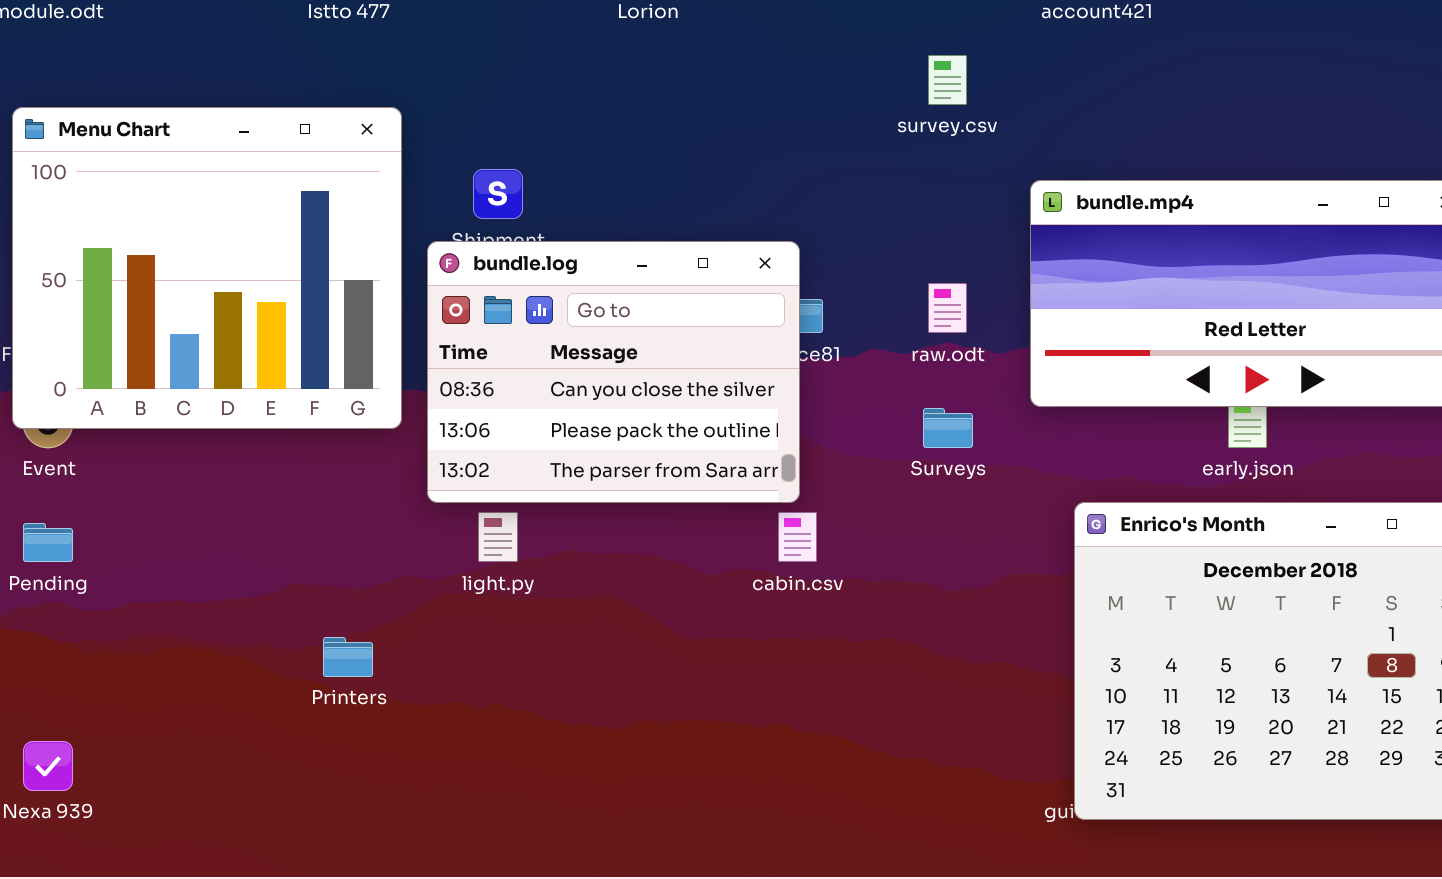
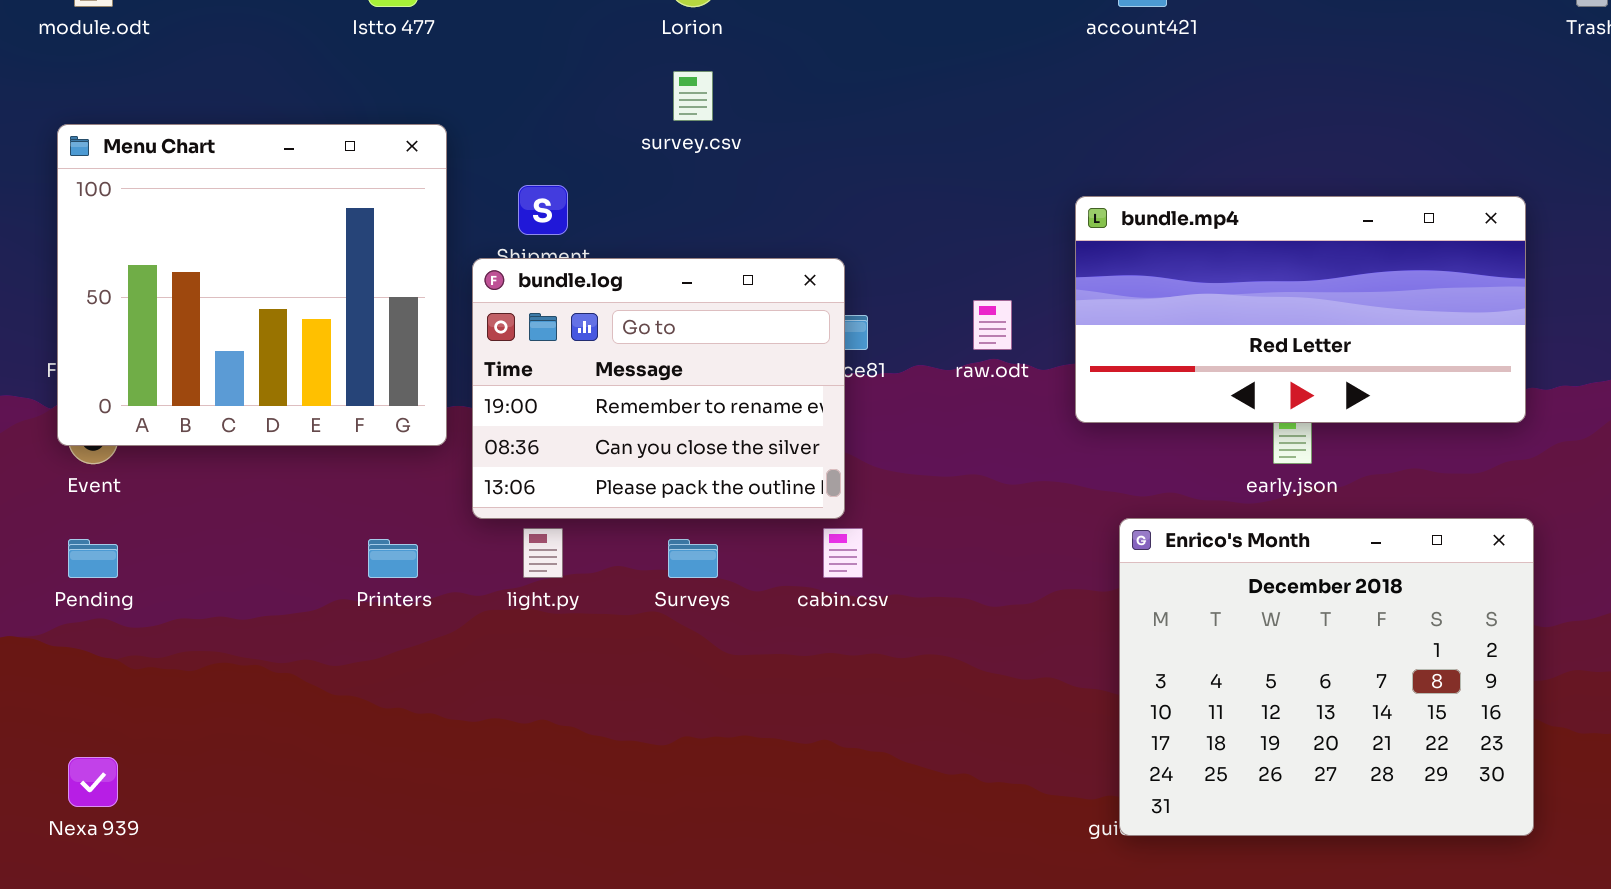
survey.csv: [928,55,967,105] -> [673,71,713,121], moved
bundle.log: [427,241,800,503] -> [472,258,845,519], scrolled up 1 row
Surveys: [923,408,973,448] -> [668,539,718,578], moved
Printers: [323,637,373,677] -> [368,539,418,578], moved

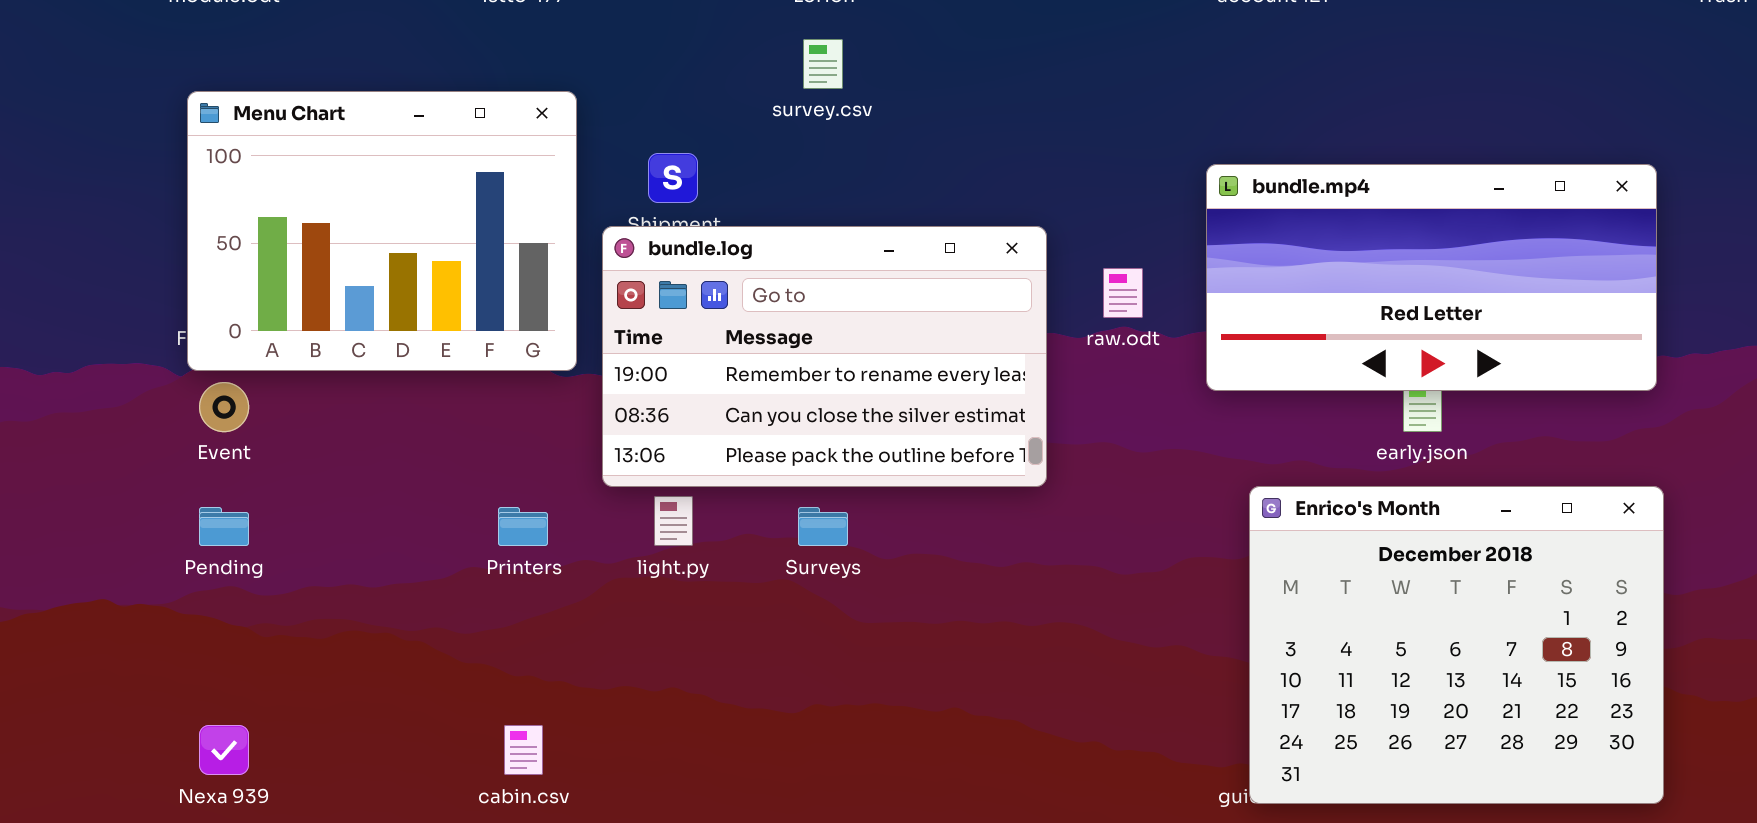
Menu Chart: [57,124,447,446] -> [187,91,577,371], resized
bundle.log: [472,258,845,519] -> [602,226,1047,487], resized
cabin.csv: [823,528,863,578] -> [504,725,543,775], moved

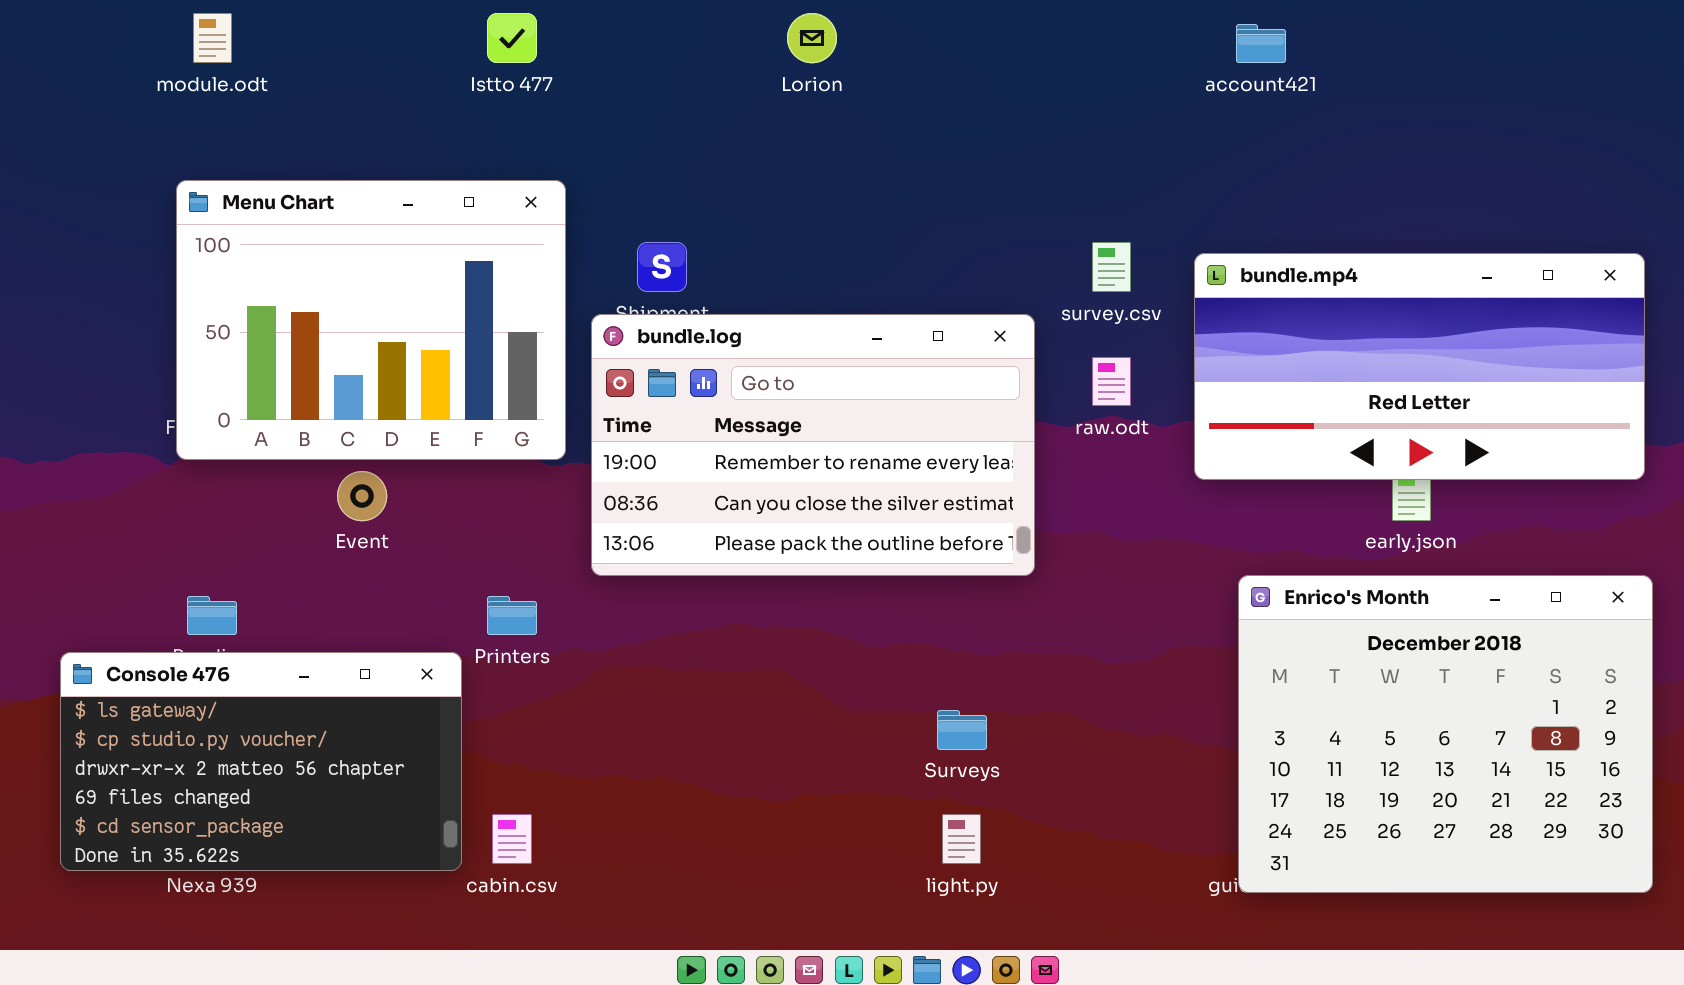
survey.csv: [803,39,843,89] -> [1092,242,1131,292], moved
Event: [199,382,249,432] -> [337,471,387,521], moved
light.py: [654,496,693,546] -> [942,814,981,864], moved
Surveys: [798,507,848,546] -> [937,710,987,750], moved
Console 476: none -> [60,652,462,871], opened

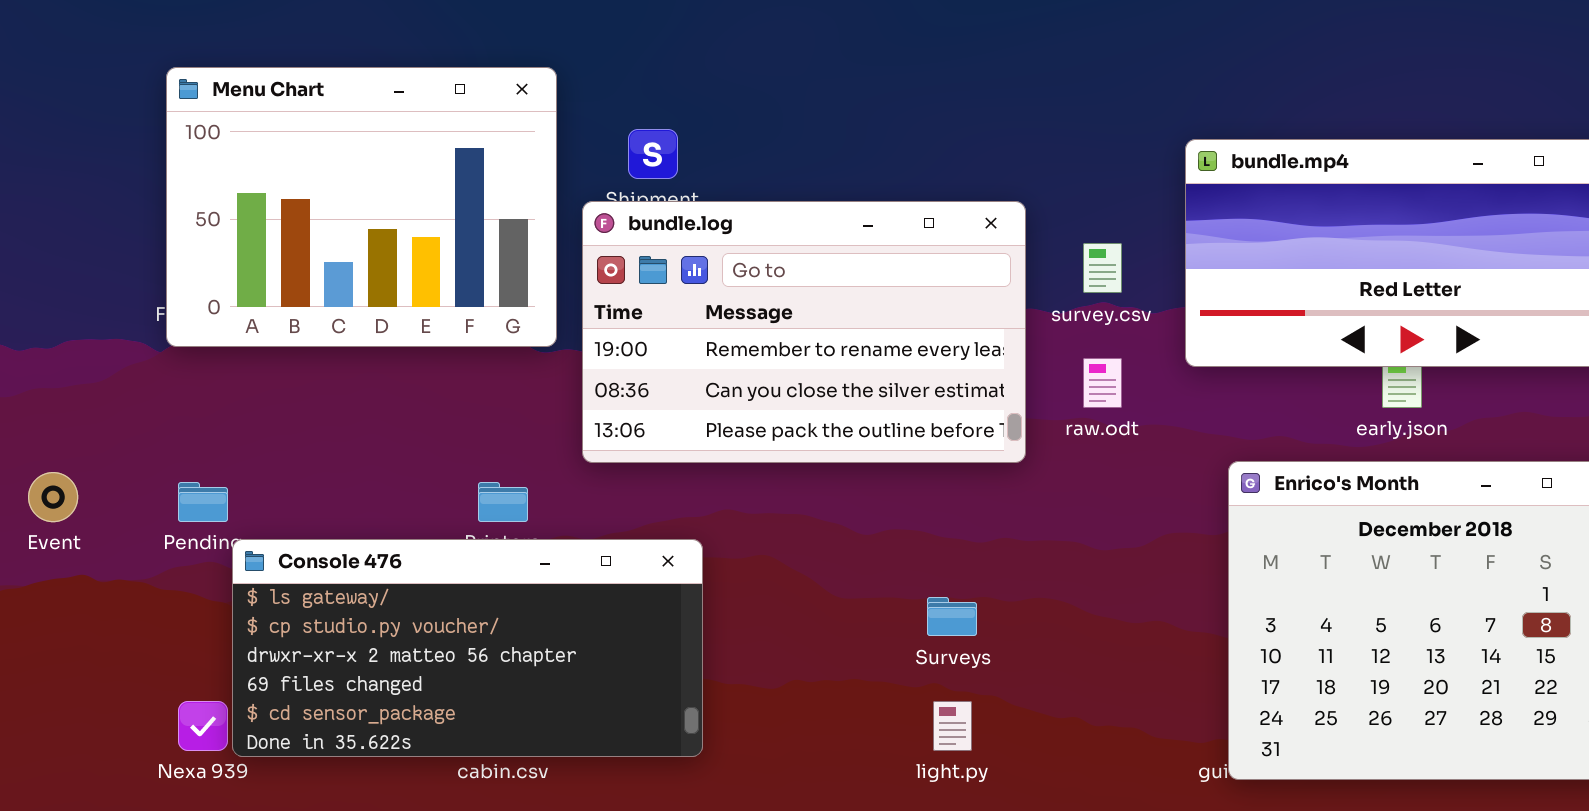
survey.csv: [1092,242,1131,292] -> [1083,243,1122,293], moved
raw.odt: [1092,357,1131,406] -> [1083,358,1122,408], moved
Event: [337,471,387,521] -> [28,472,78,522], moved
Console 476: [60,652,462,871] -> [232,539,703,757], moved, resized

